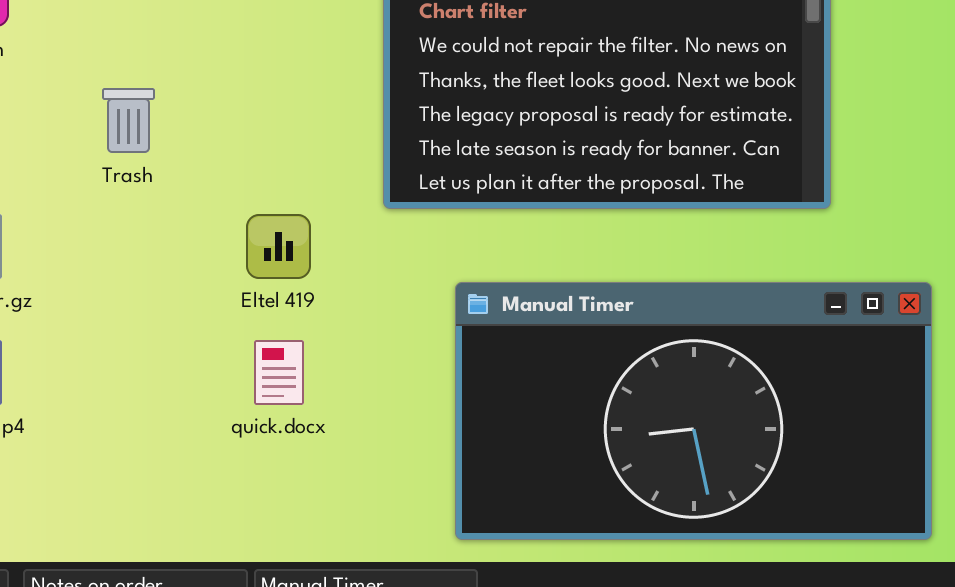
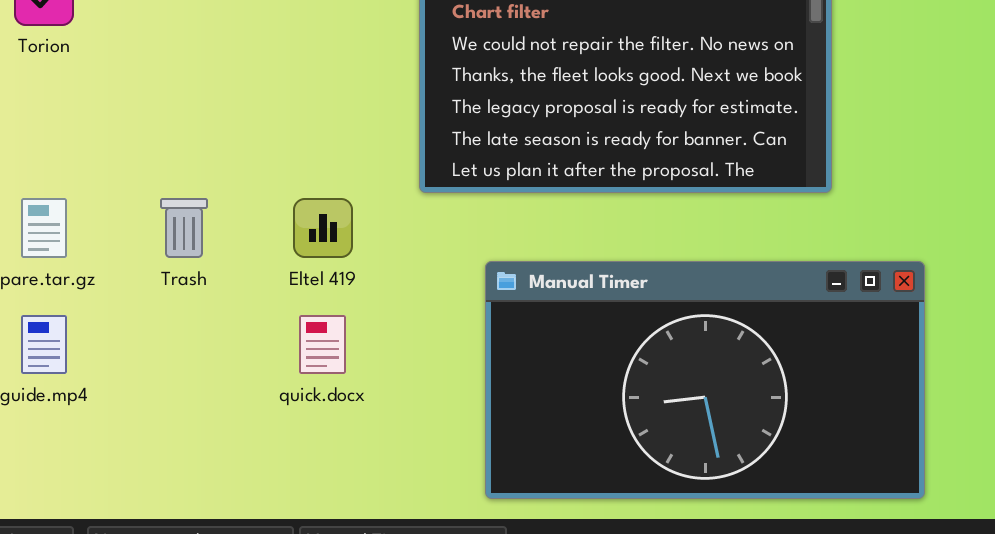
Trash: [102,88,155,153] -> [160,198,208,258], moved

